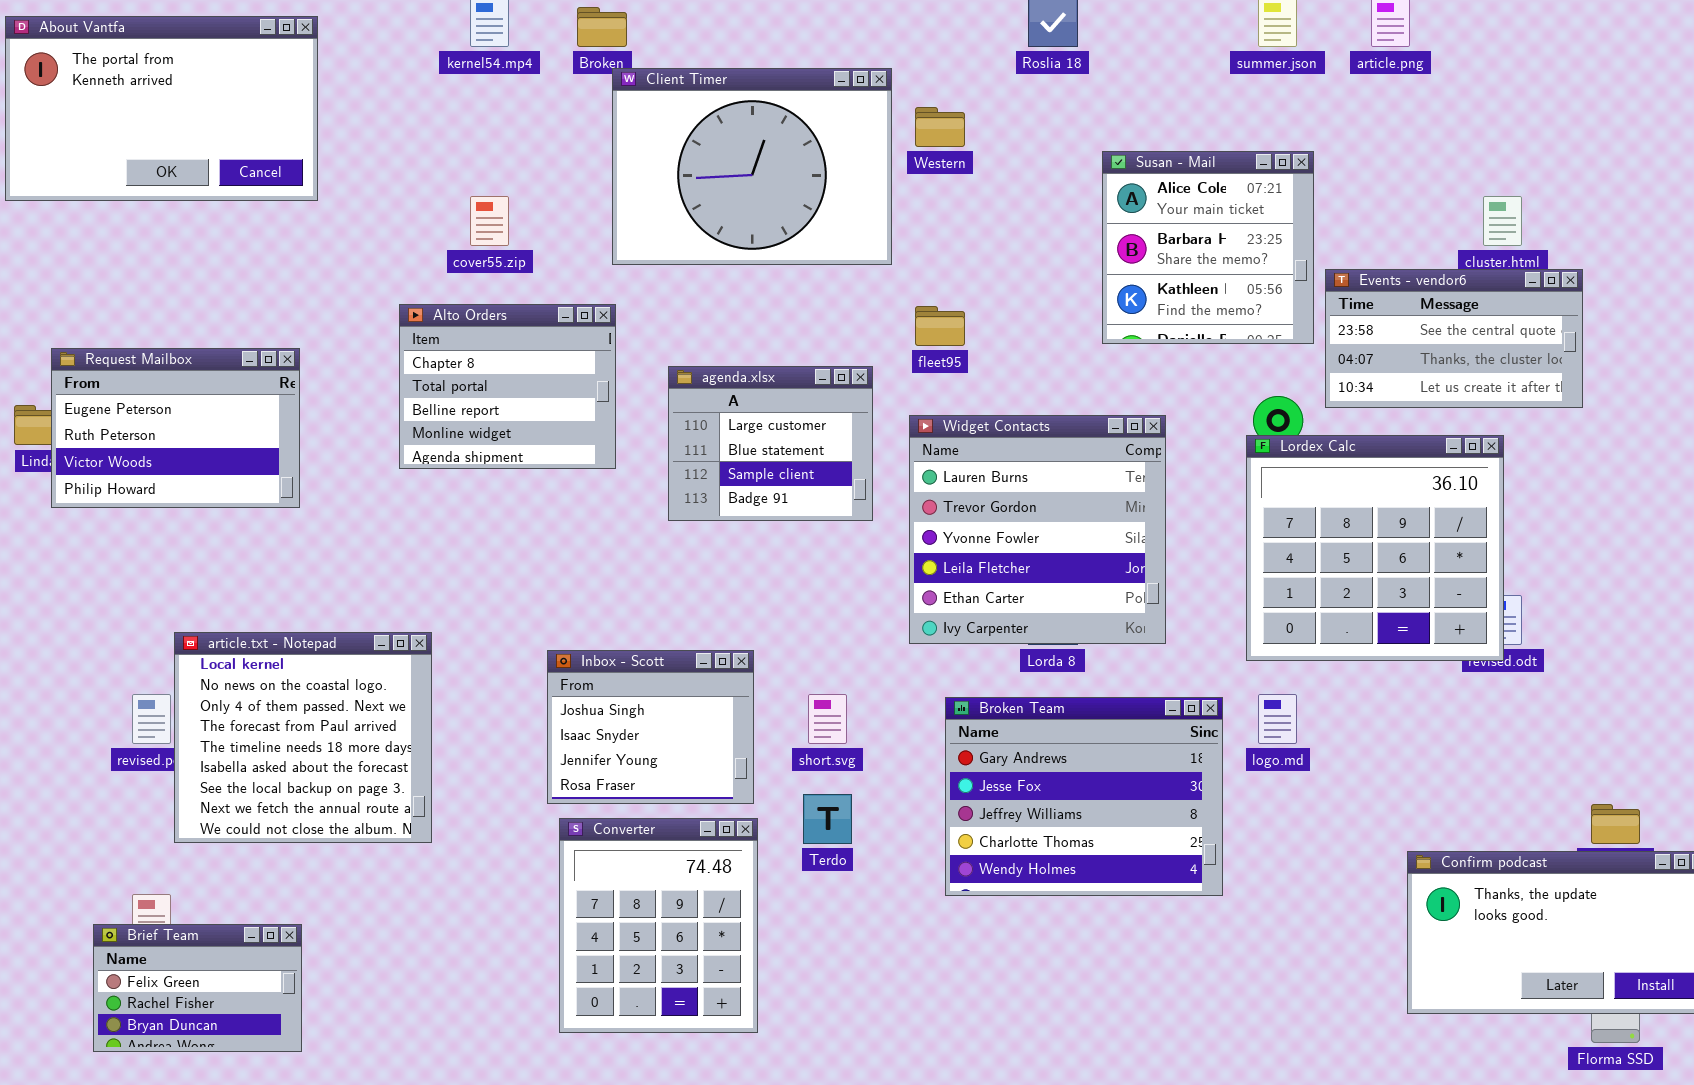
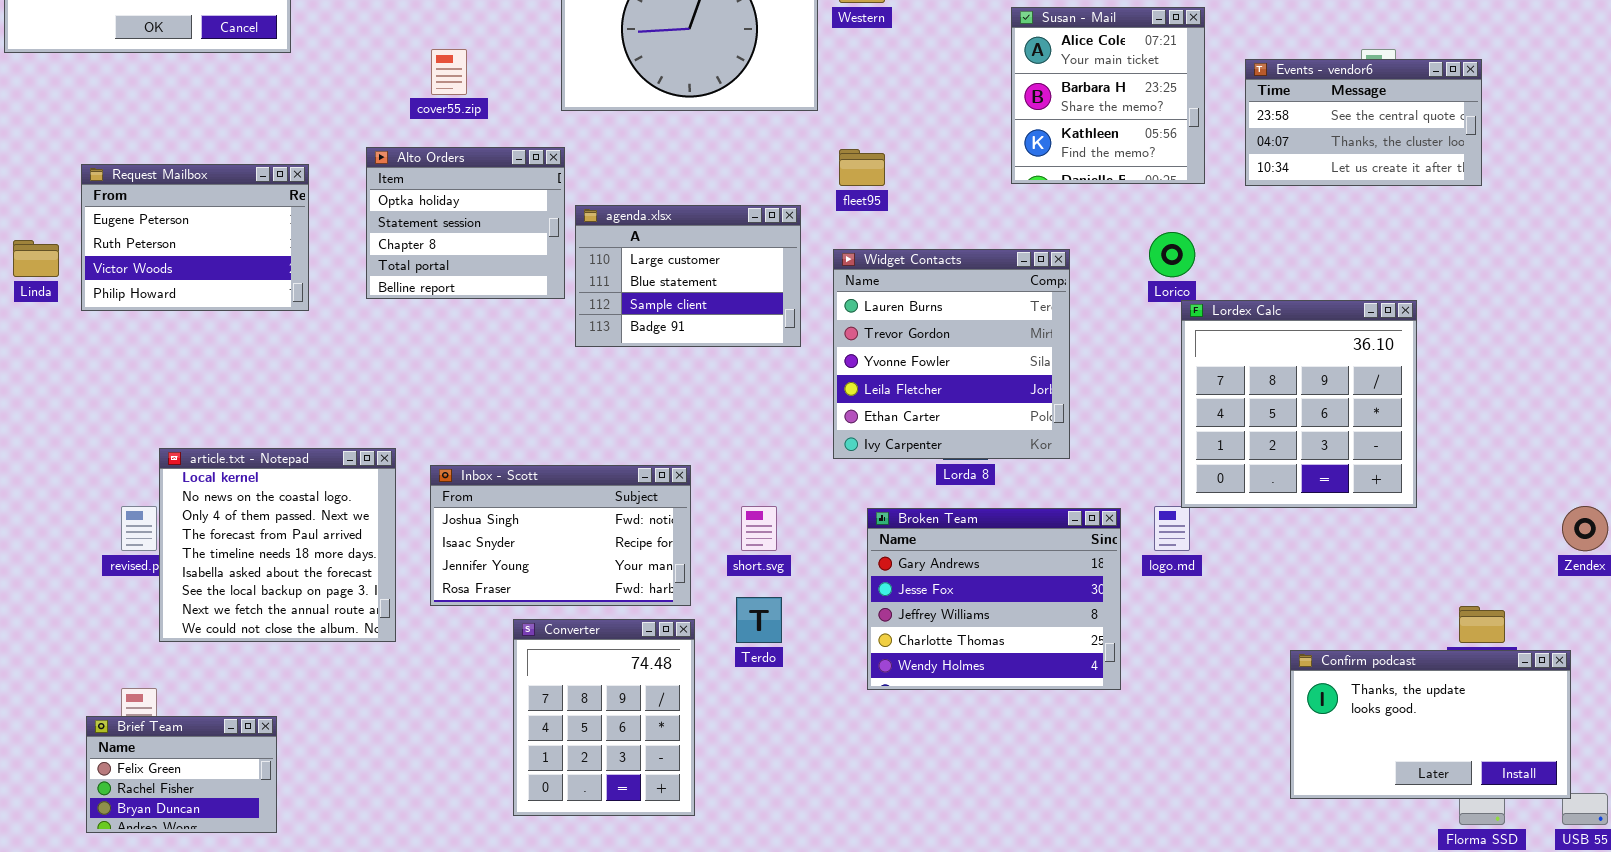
Events - vendor6: [1325,269,1583,408] -> [1245,59,1482,186], moved
Alto Orders: [399,304,616,469] -> [366,147,565,299], scrolled up 2 rows
Request Mailbox: [51,348,300,508] -> [81,164,309,311], moved
agenda.xlsx: [668,366,873,521] -> [575,205,801,347], resized
Lordex Calc: [1246,435,1504,661] -> [1181,300,1417,508], moved
Inbox - Scott: [547,650,754,804] -> [430,465,691,606], resized

